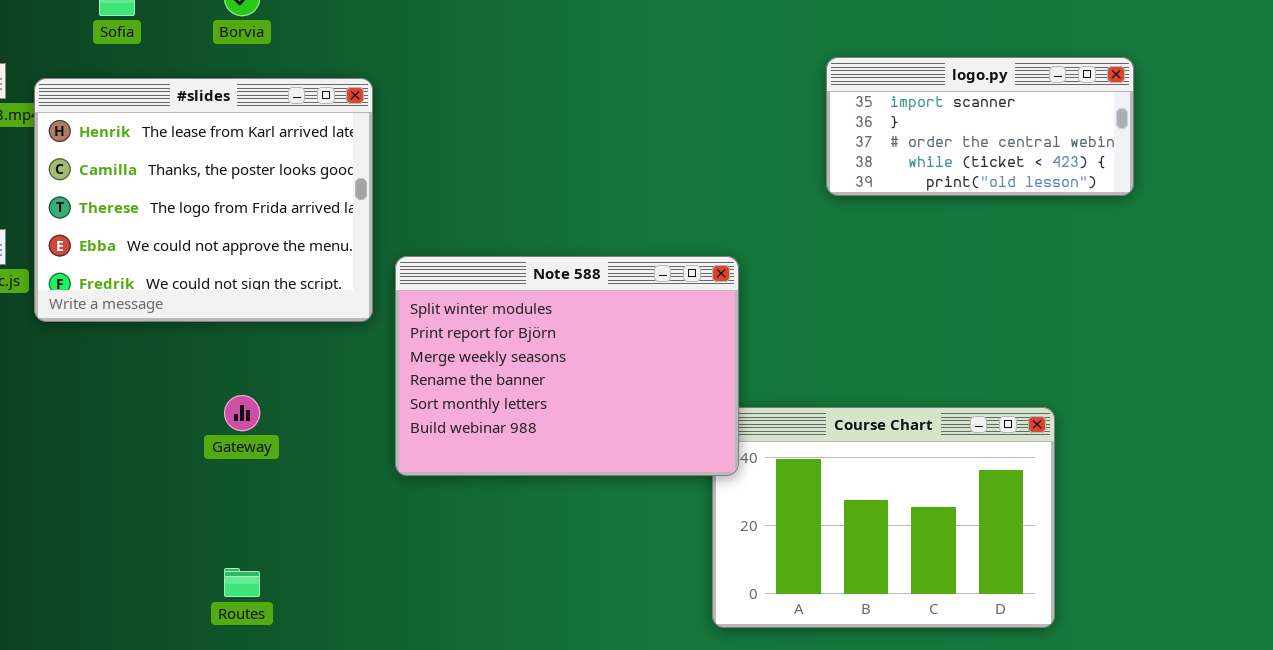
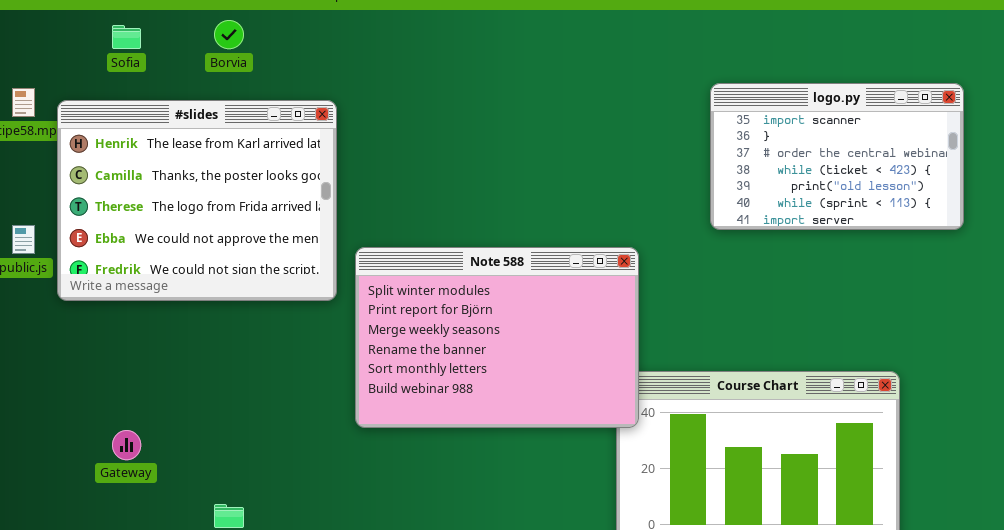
logo.py: [826,57,1134,196] -> [710,83,964,230], resized
Gateway: [224,395,260,431] -> [112,430,141,460], moved

